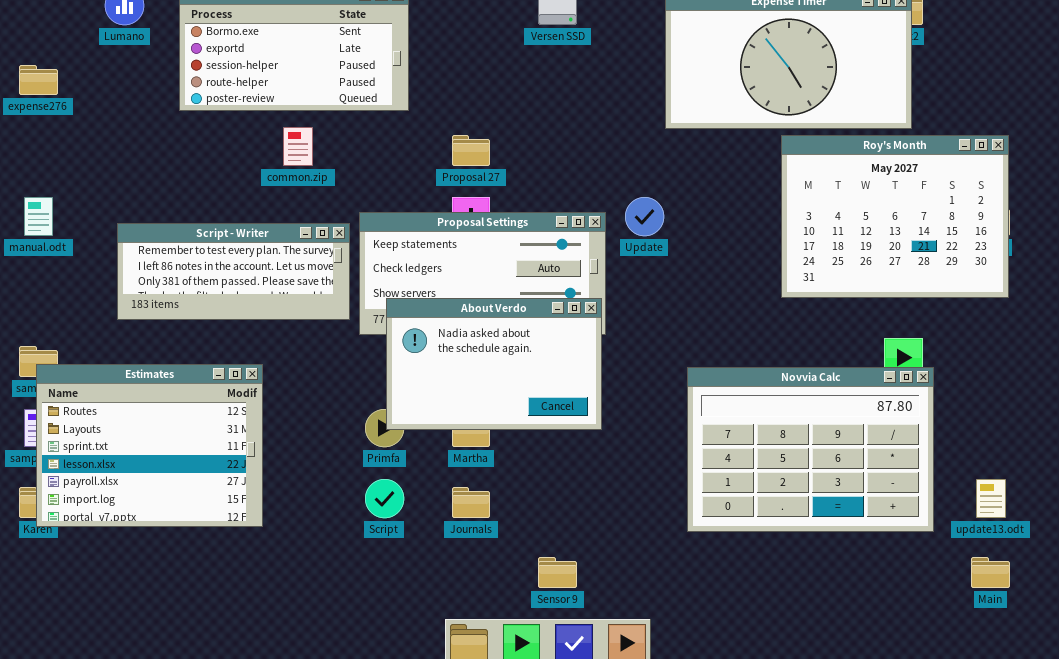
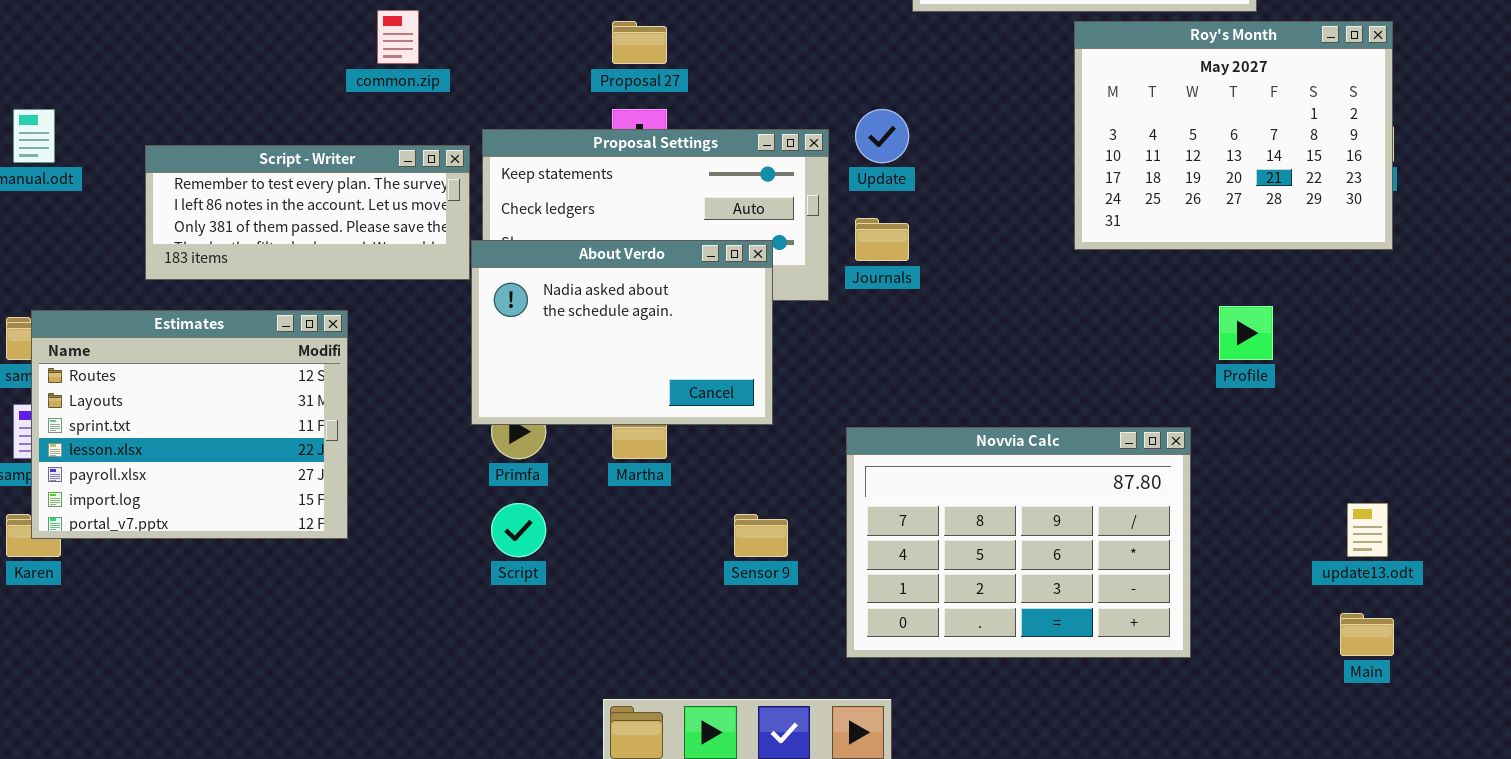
About Verdo: [386,298,602,430] -> [471,240,773,425], moved
Estimates: [36,364,263,527] -> [31,310,348,539], moved
Novvia Calc: [687,367,934,532] -> [846,427,1191,658], moved
Journals: [452,487,490,518] -> [855,218,909,261], moved
Sensor 9: [538,557,577,588] -> [734,514,788,557], moved

